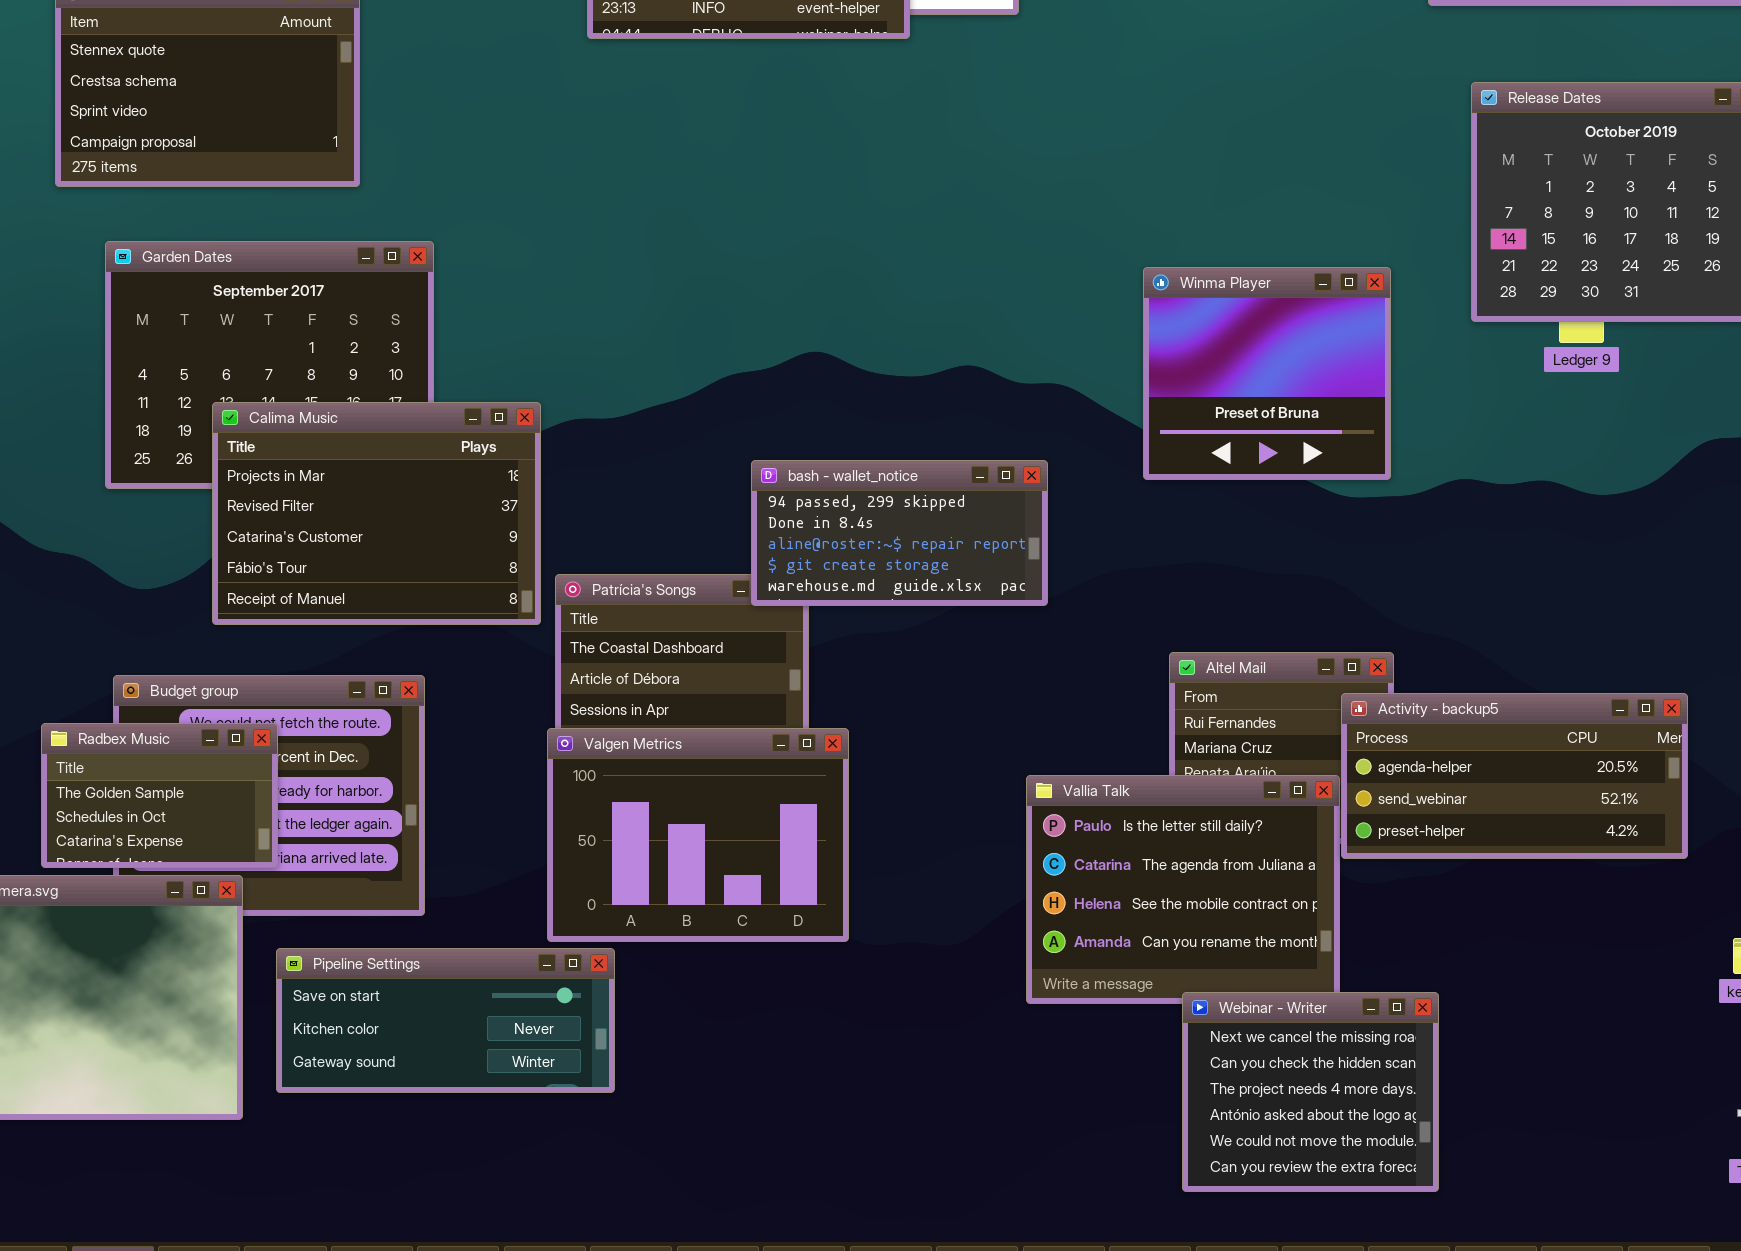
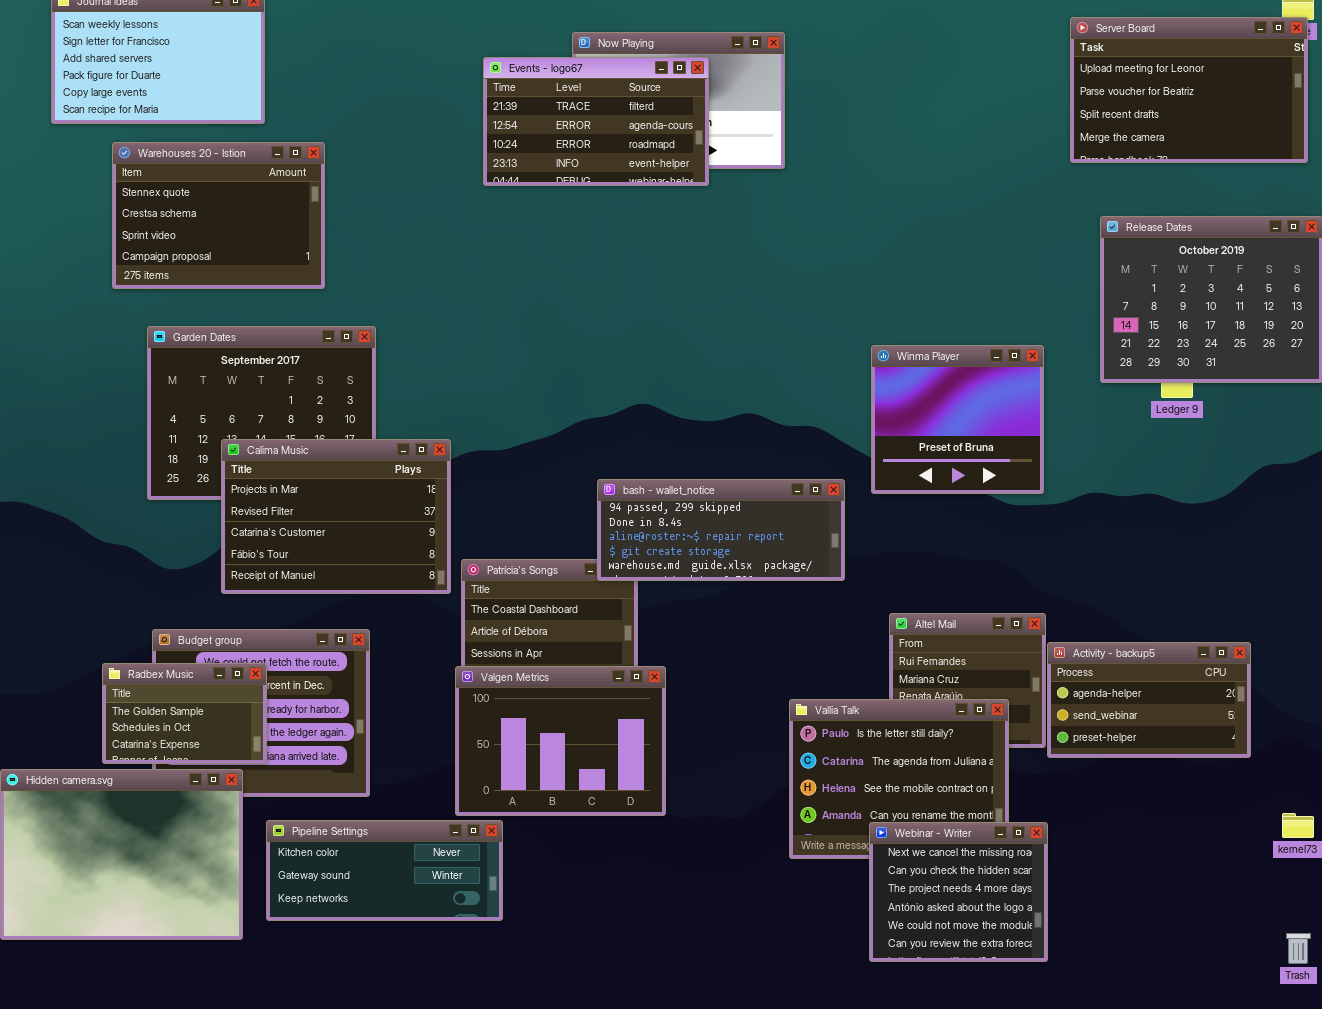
bash - wallet_notice: [751,460,1048,606] -> [597,479,845,581], resized
Activity - backup5: [1341,693,1688,859] -> [1047,642,1251,758], resized
Pipeline Settings: [276,948,615,1093] -> [266,820,503,921], scrolled down 1 row
Webinar - Writer: [1182,992,1439,1192] -> [869,822,1048,962], moved

